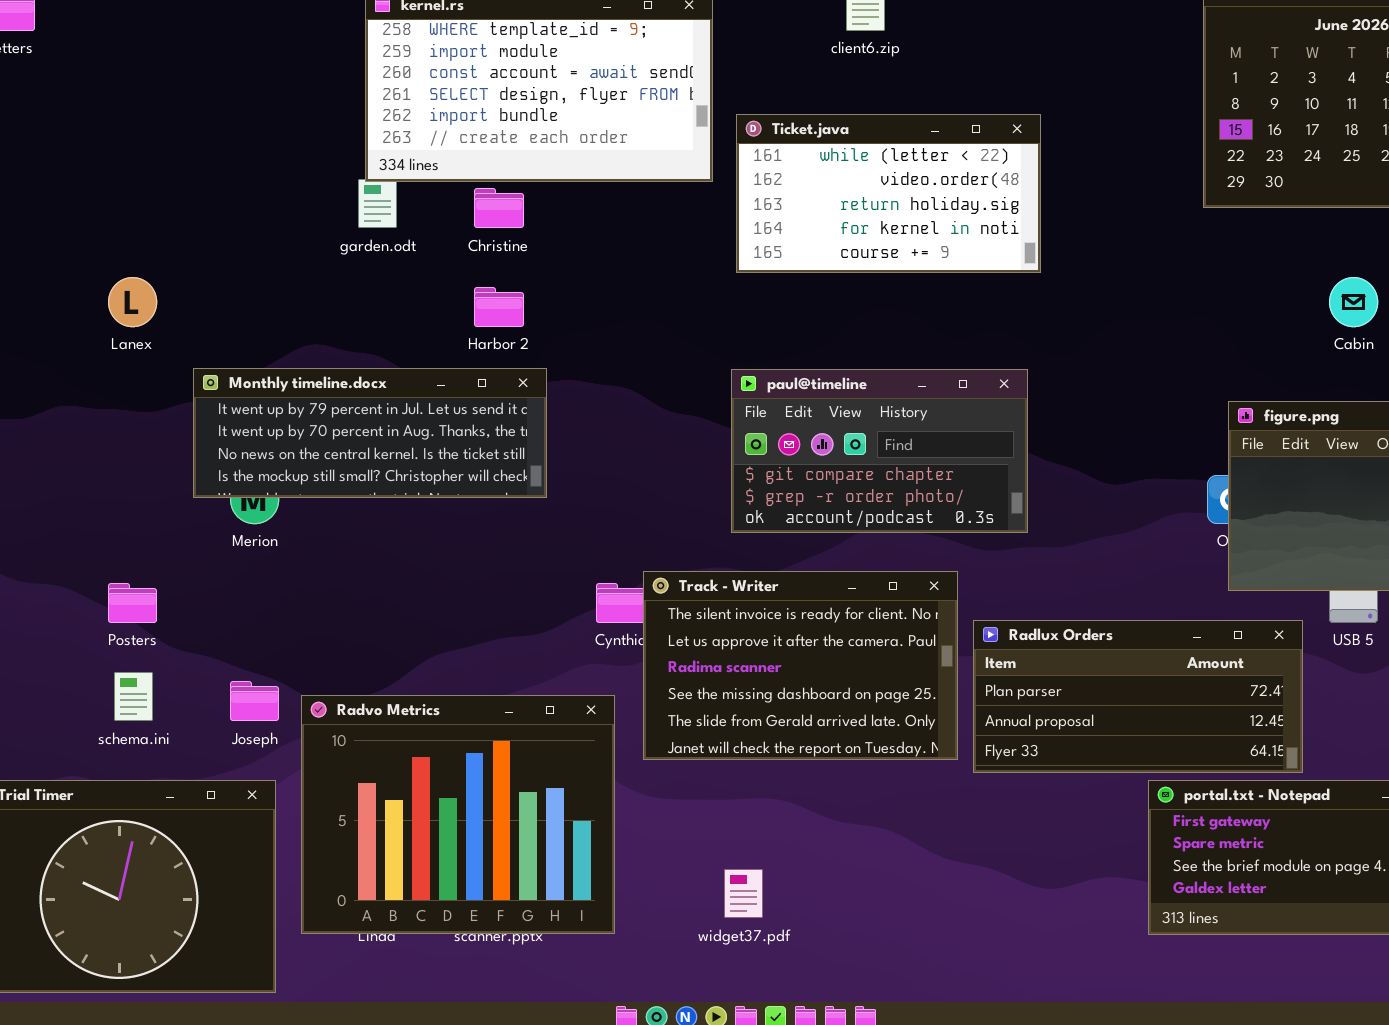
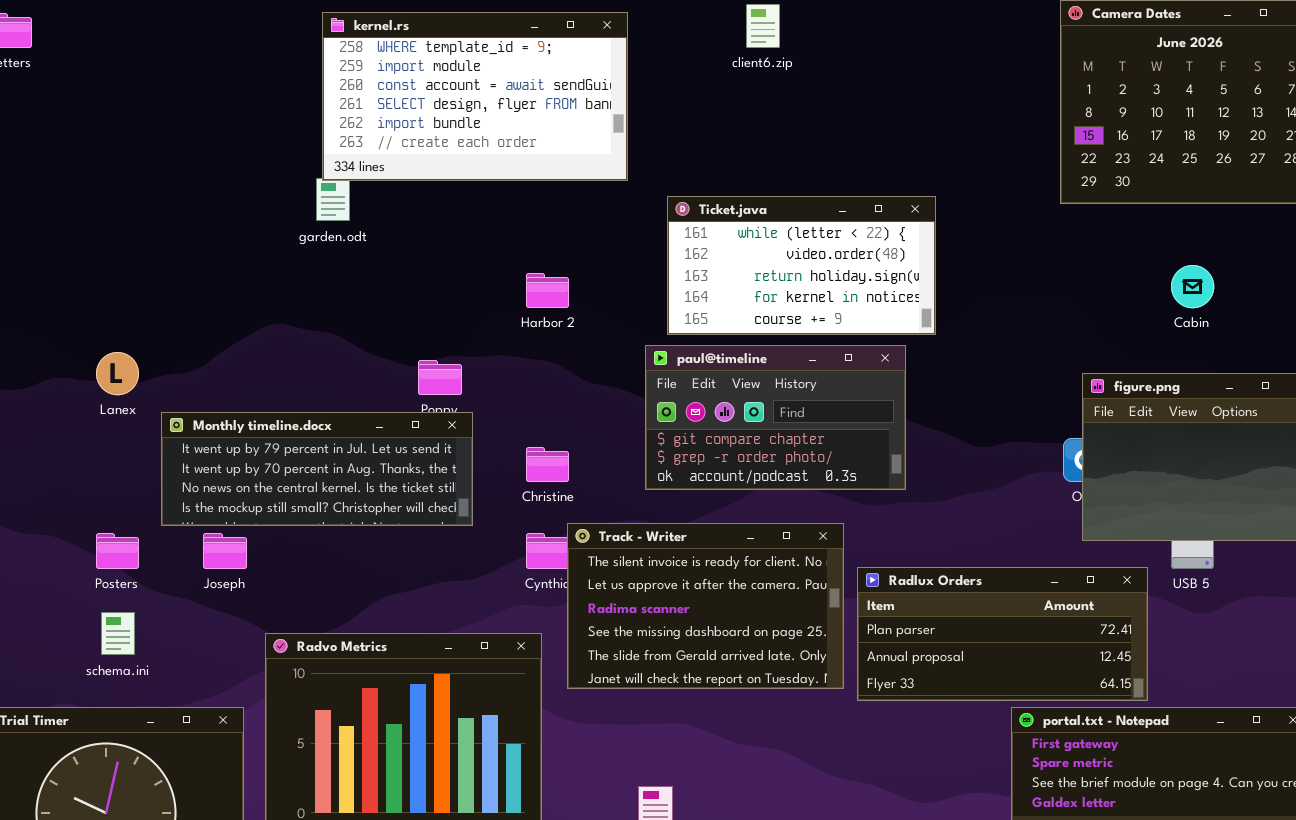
Ticket.java: [736,114,1041,273] -> [667,196,936,335], moved
Christine: [474,188,524,228] -> [526,447,569,482], moved
Lanex: [108,277,157,327] -> [96,352,139,395], moved
Harbor 2: [474,287,524,327] -> [526,273,569,308], moved
Monthly timeline.docx: [193,368,547,498] -> [161,412,473,526], moved
Joseph: [230,681,279,721] -> [203,533,247,569], moved

